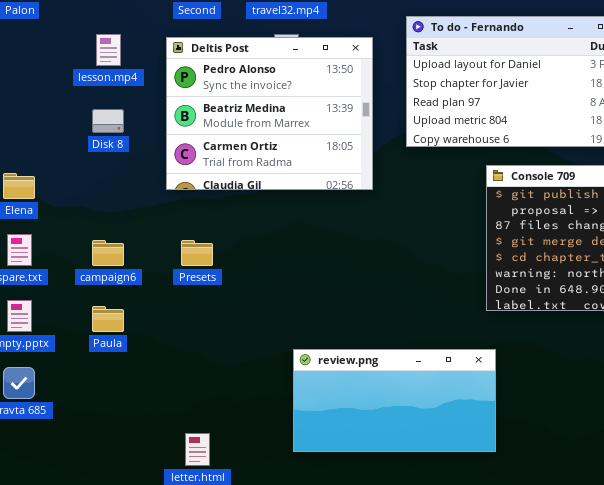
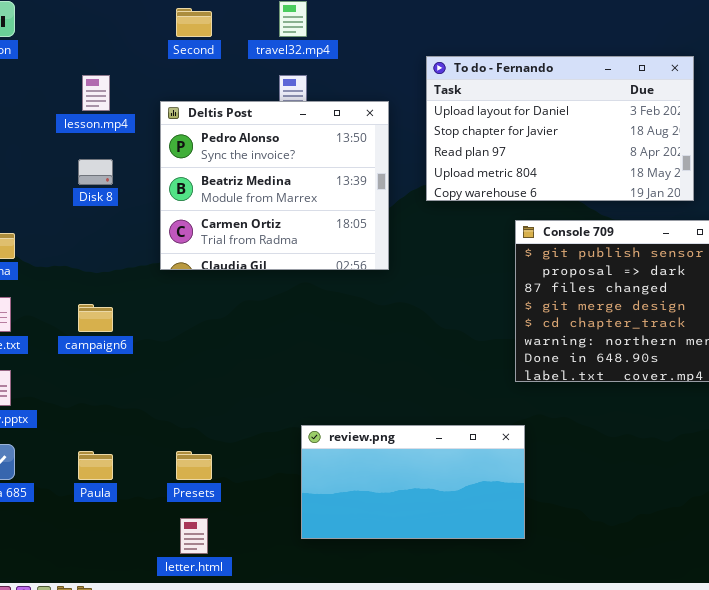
Deltis Post: [166,37,373,190] -> [160,101,389,270], moved
Presets: [181,240,213,266] -> [176,451,212,480], moved
Paula: [92,306,124,332] -> [78,451,113,480], moved

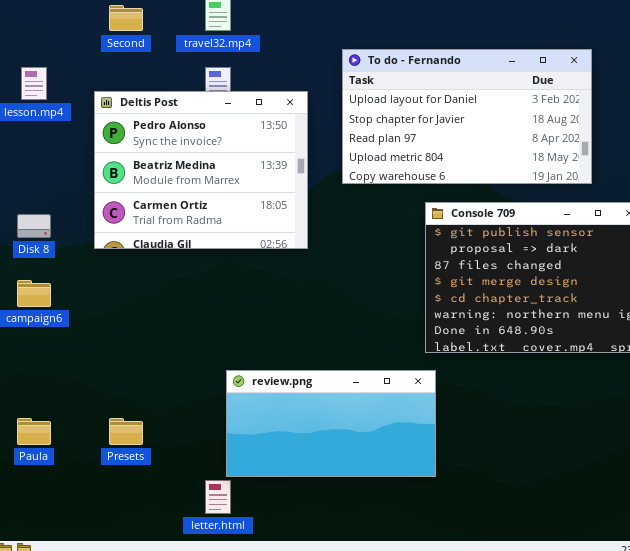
Disk 8: [78,159,113,185] -> [17,214,51,238], moved
review.png: [301,425,525,539] -> [226,370,436,477], moved
letter.html: [180,518,208,554] -> [205,480,231,514], moved

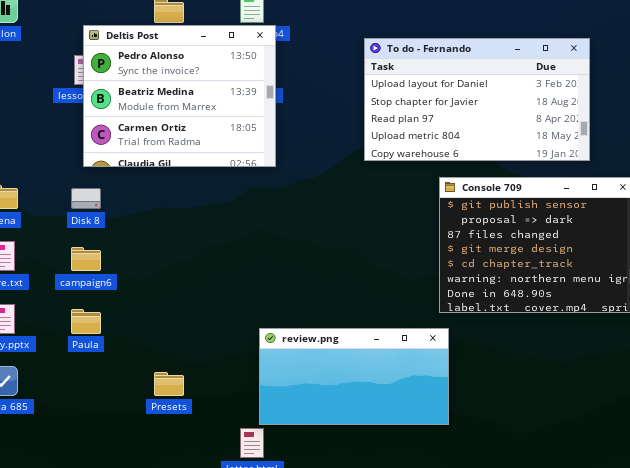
Deltis Post: [94,91,308,249] -> [83,25,276,167], moved
Paula: [17,418,51,445] -> [71,309,101,334], moved

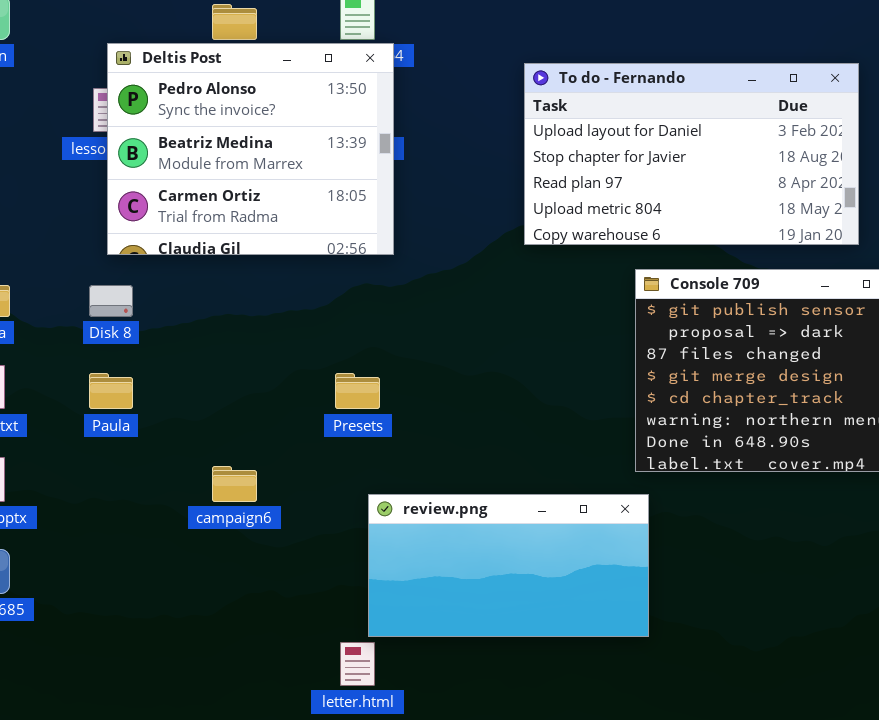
campaign6: [71,247,101,271] -> [212,466,257,502], moved
Paula: [71,309,101,334] -> [89,373,133,409], moved
Presets: [154,372,184,396] -> [335,373,380,409], moved

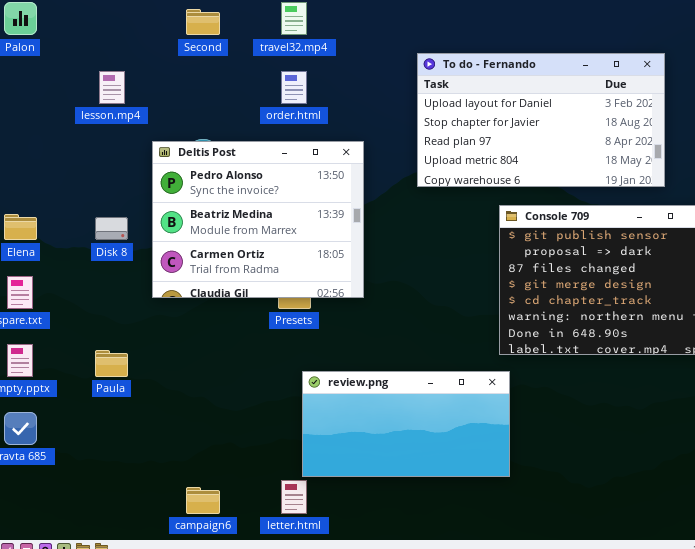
Deltis Post: [107,43,394,255] -> [152,141,364,298], moved
Paula: [89,373,133,409] -> [95,350,128,377], moved
campaign6: [212,466,257,502] -> [186,487,220,514], moved

